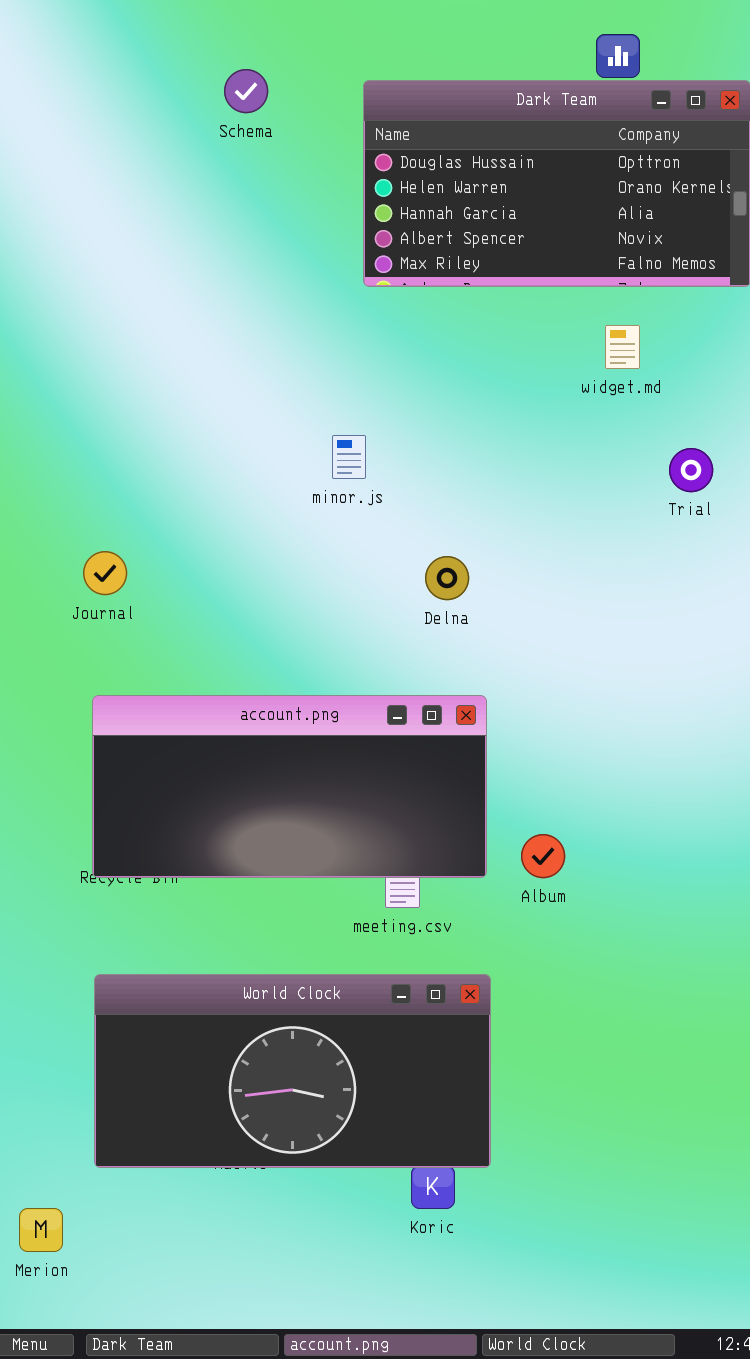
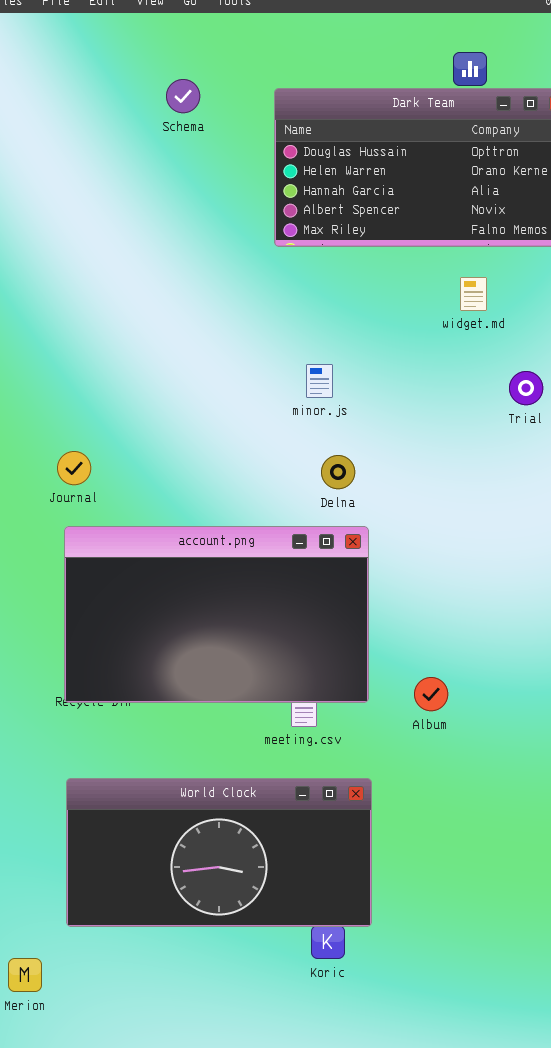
minor.js: [332,435,366,479] -> [306,364,333,398], moved
account.png: [92,695,487,878] -> [64,526,369,703], resized
Album: [521,834,565,878] -> [414,677,448,711], moved

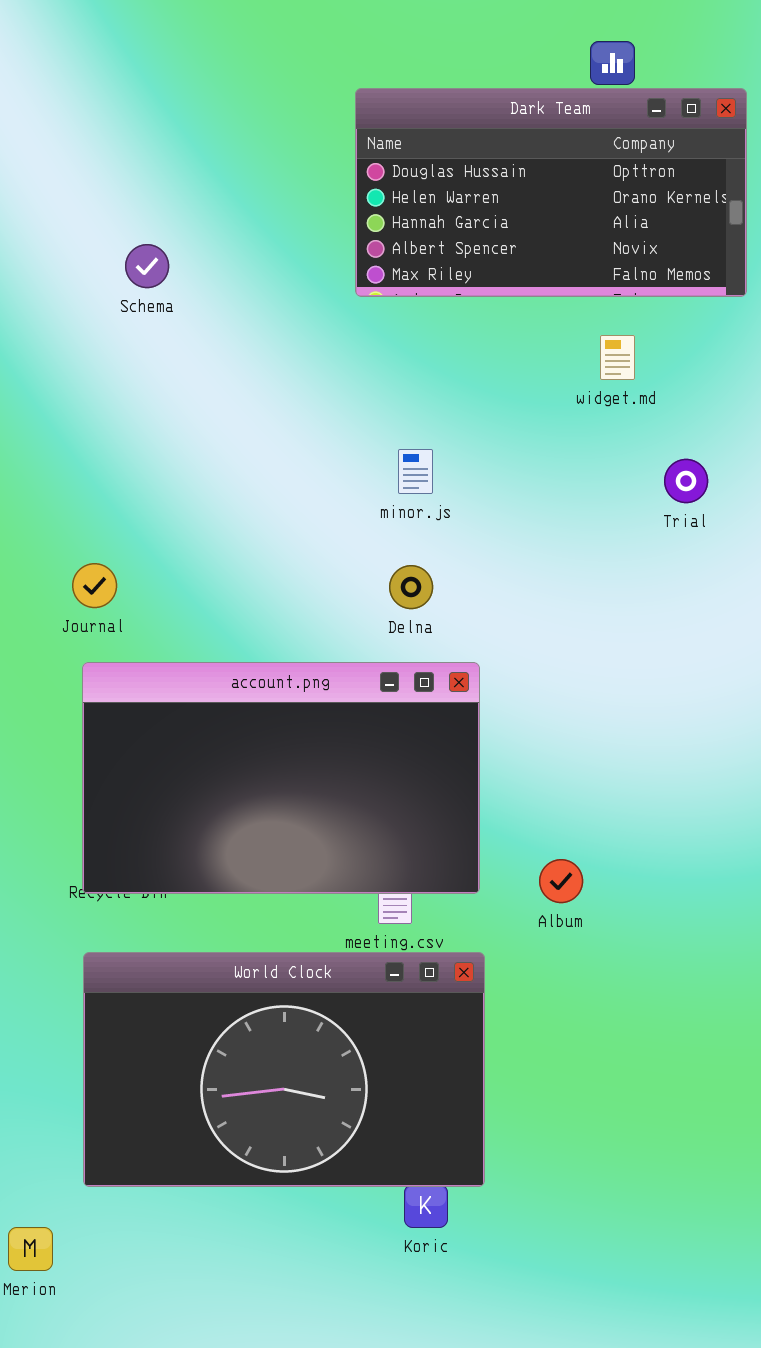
Schema: [166,79,200,113] -> [125,244,169,288], moved
Delna: [321,455,355,489] -> [389,565,433,609], moved
World Clock: [66,778,372,927] -> [83,952,485,1187], resized

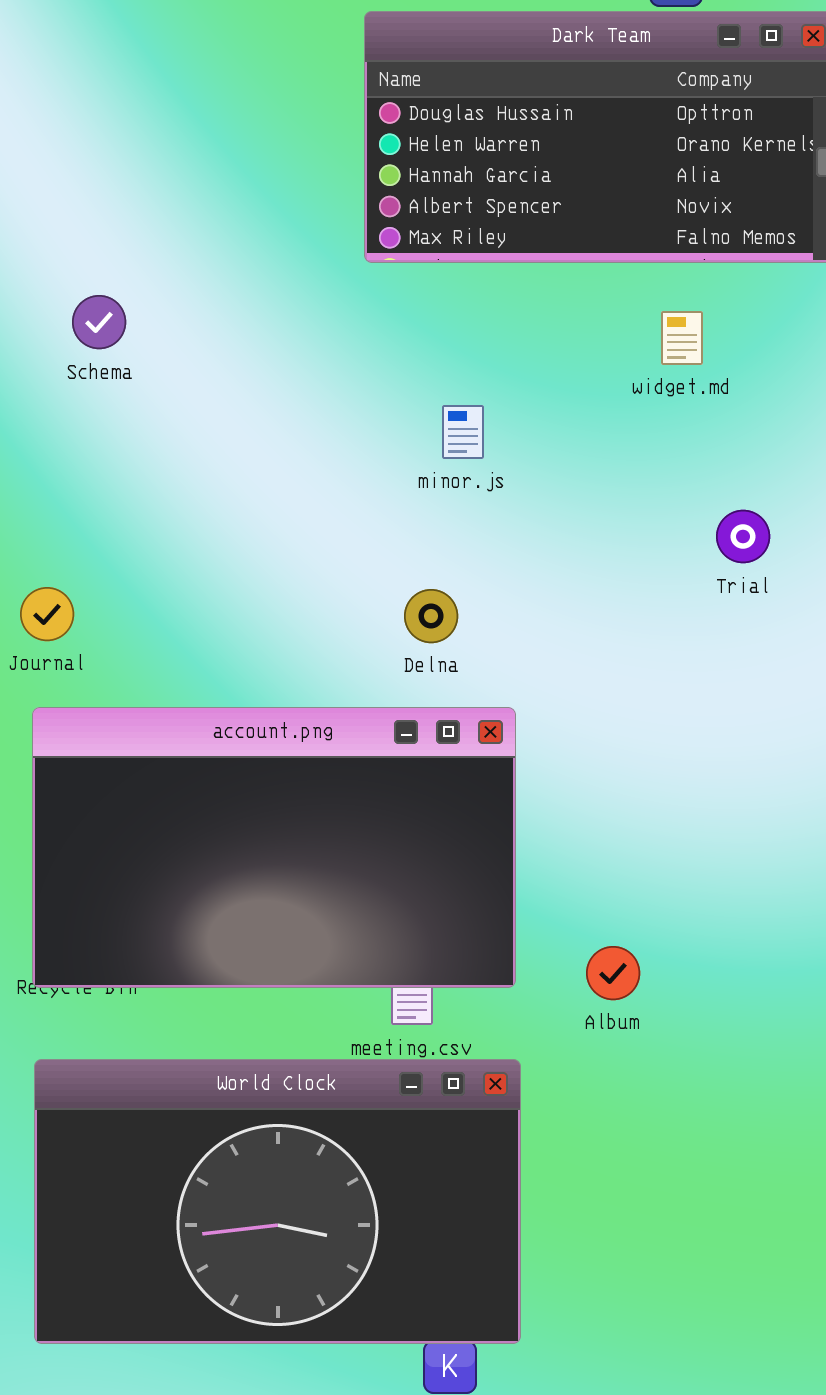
Schema: [125,244,169,288] -> [72,295,126,349], moved
minor.js: [398,449,433,494] -> [442,405,484,459], moved
Trial: [664,459,708,503] -> [716,510,770,563], moved

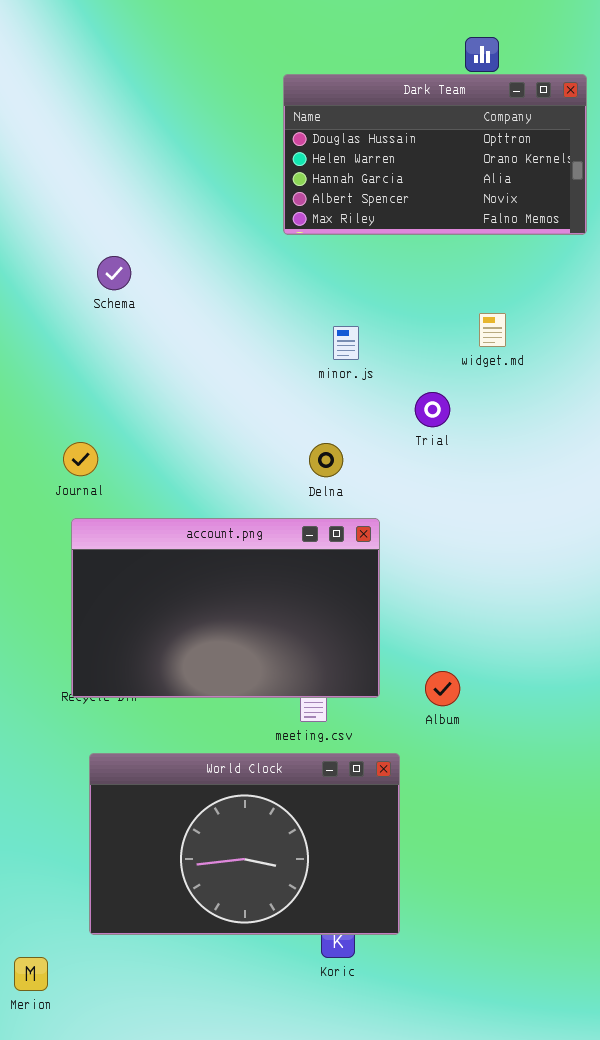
widget.md: [661,311,703,365] -> [479,313,506,347], moved
Trial: [716,510,770,563] -> [415,392,450,427], moved
World Clock: [34,1059,521,1344] -> [89,753,400,935], moved

